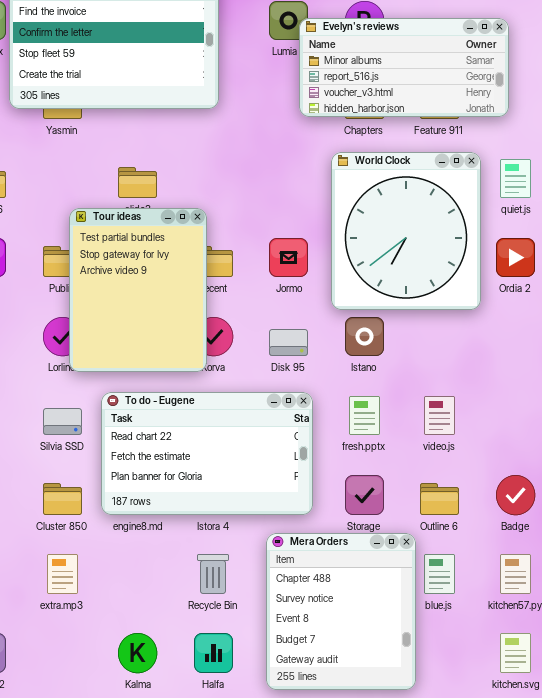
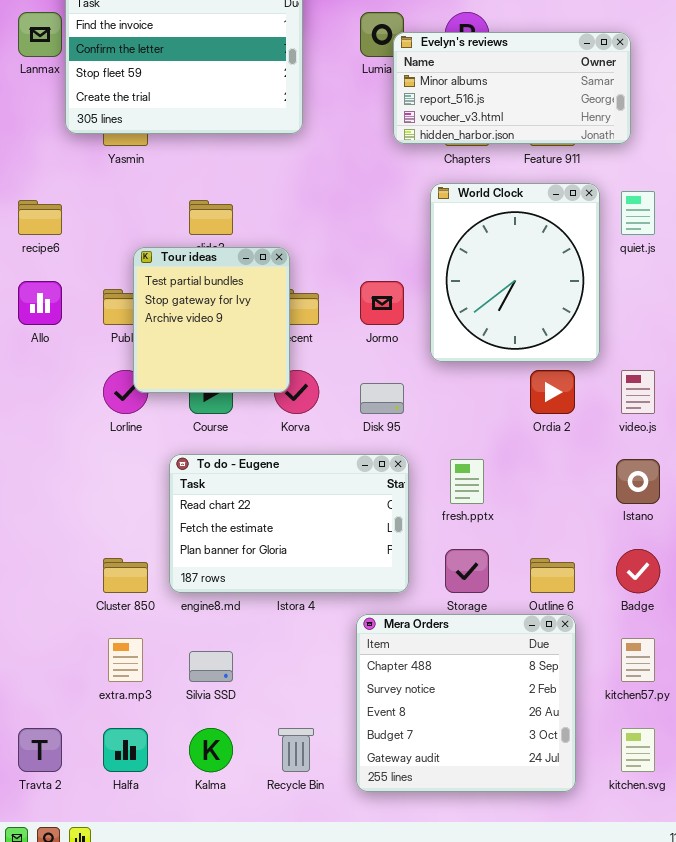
Tour ideas: [69,208,207,372] -> [133,247,290,393], resized
Ordia 2: [496,238,535,277] -> [530,370,575,414], moved
Istano: [345,317,384,356] -> [616,459,660,504], moved
video.js: [424,396,455,435] -> [621,370,655,414], moved
Silvia SSD: [43,408,82,435] -> [189,651,233,682], moved
Mera Orders: [266,533,416,690] -> [356,614,576,792], resized
Recycle Bin: [197,554,229,594] -> [278,728,314,772], moved
Halfa: [194,633,233,673] -> [103,728,148,772], moved

